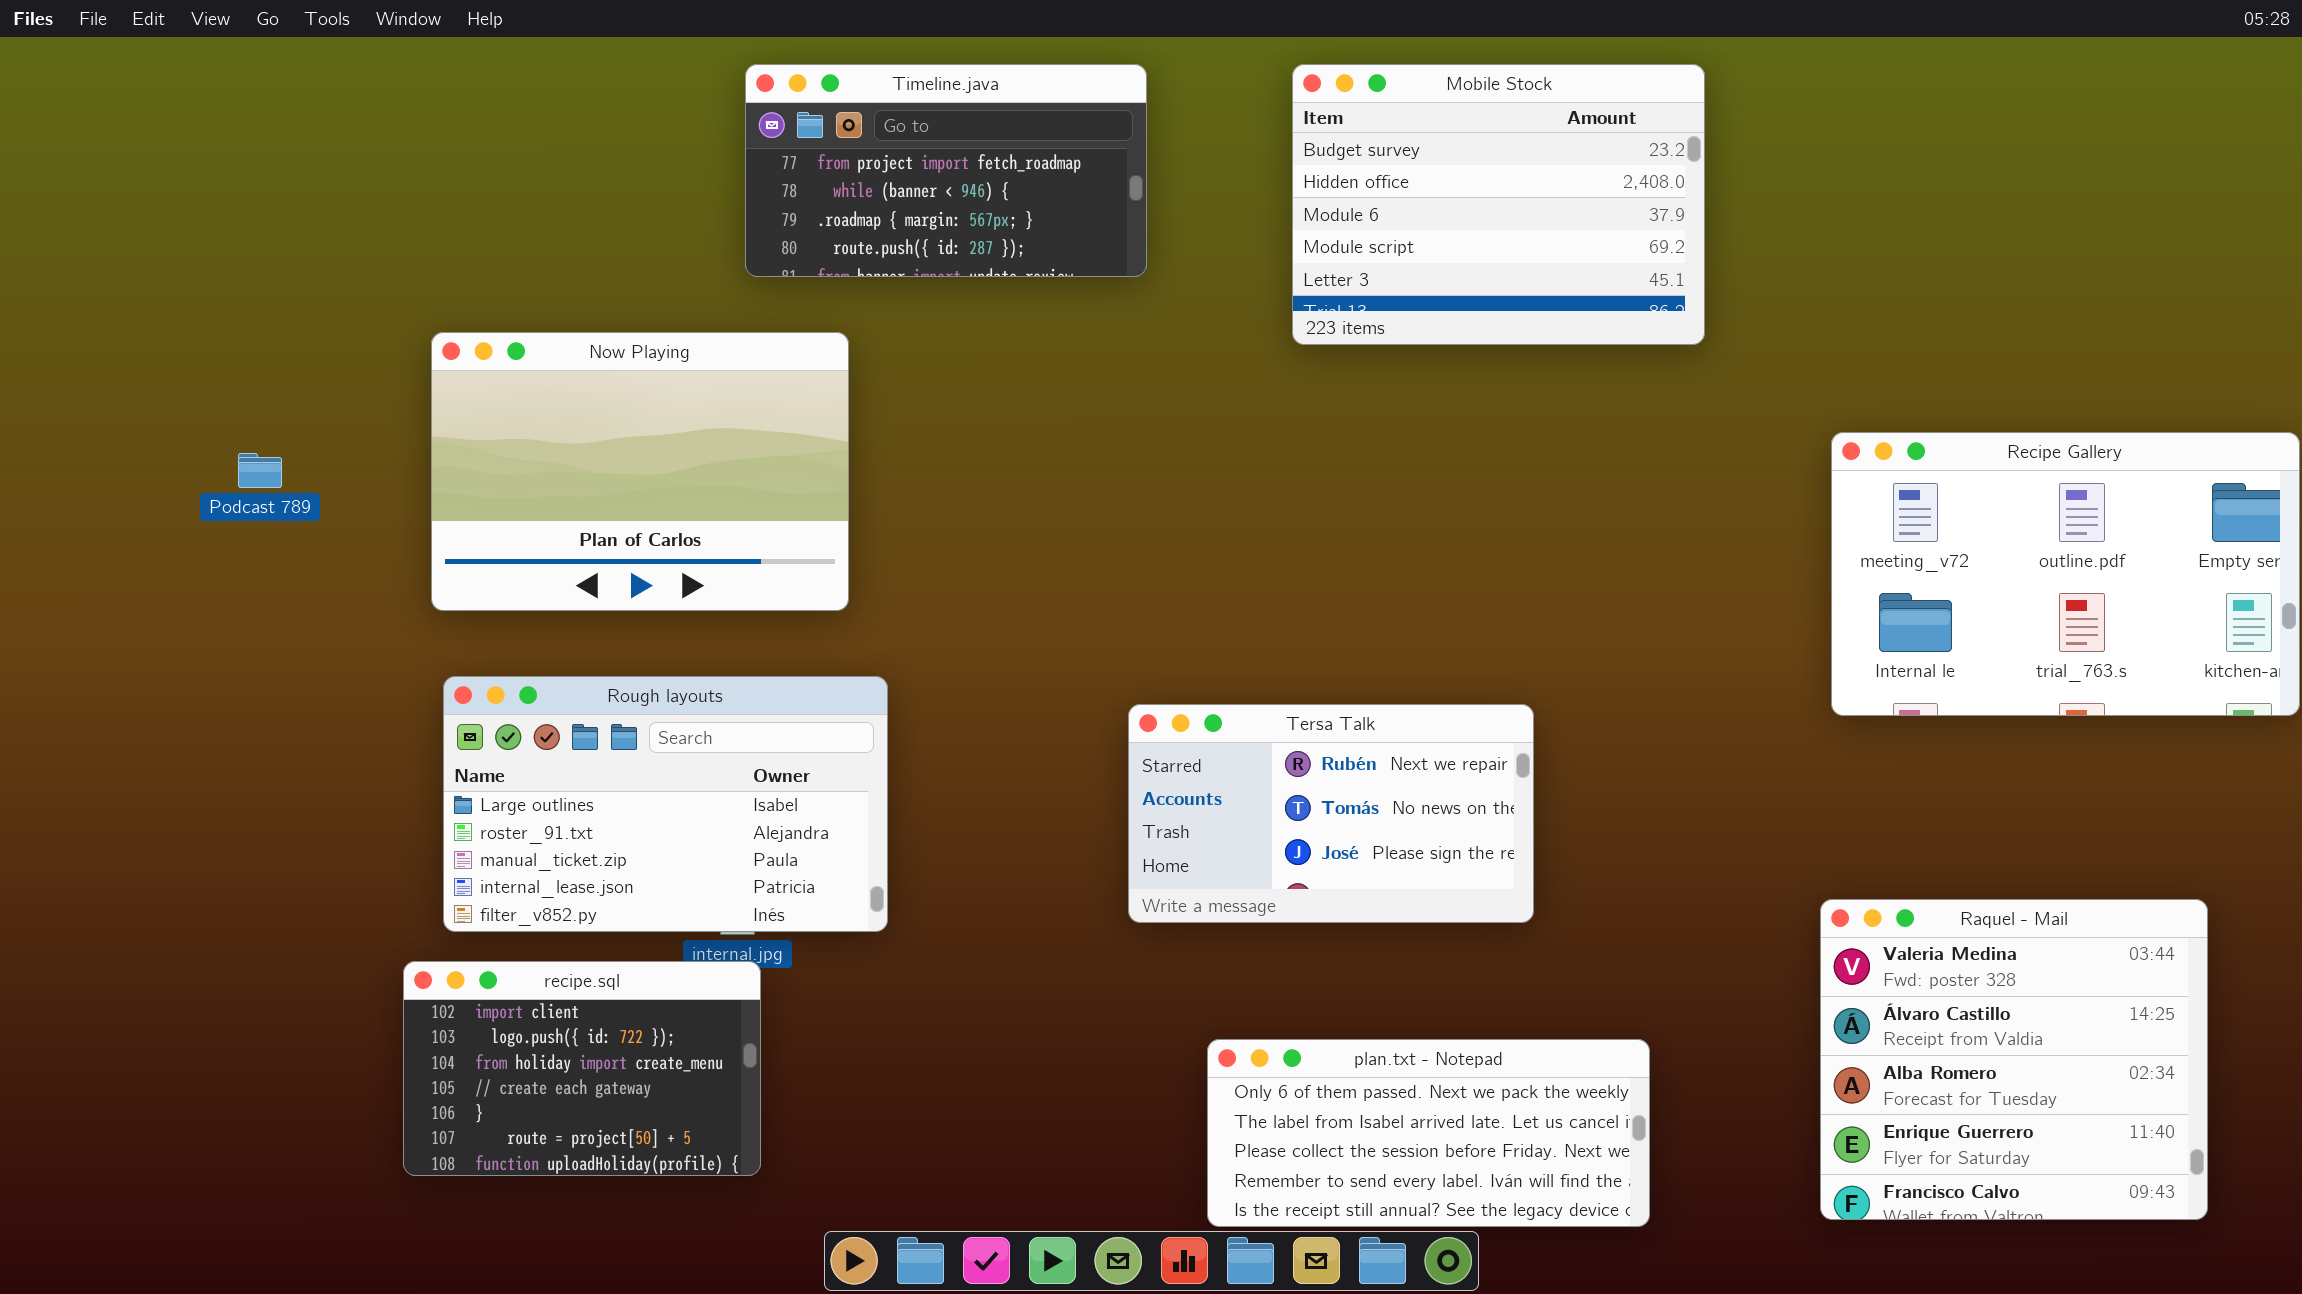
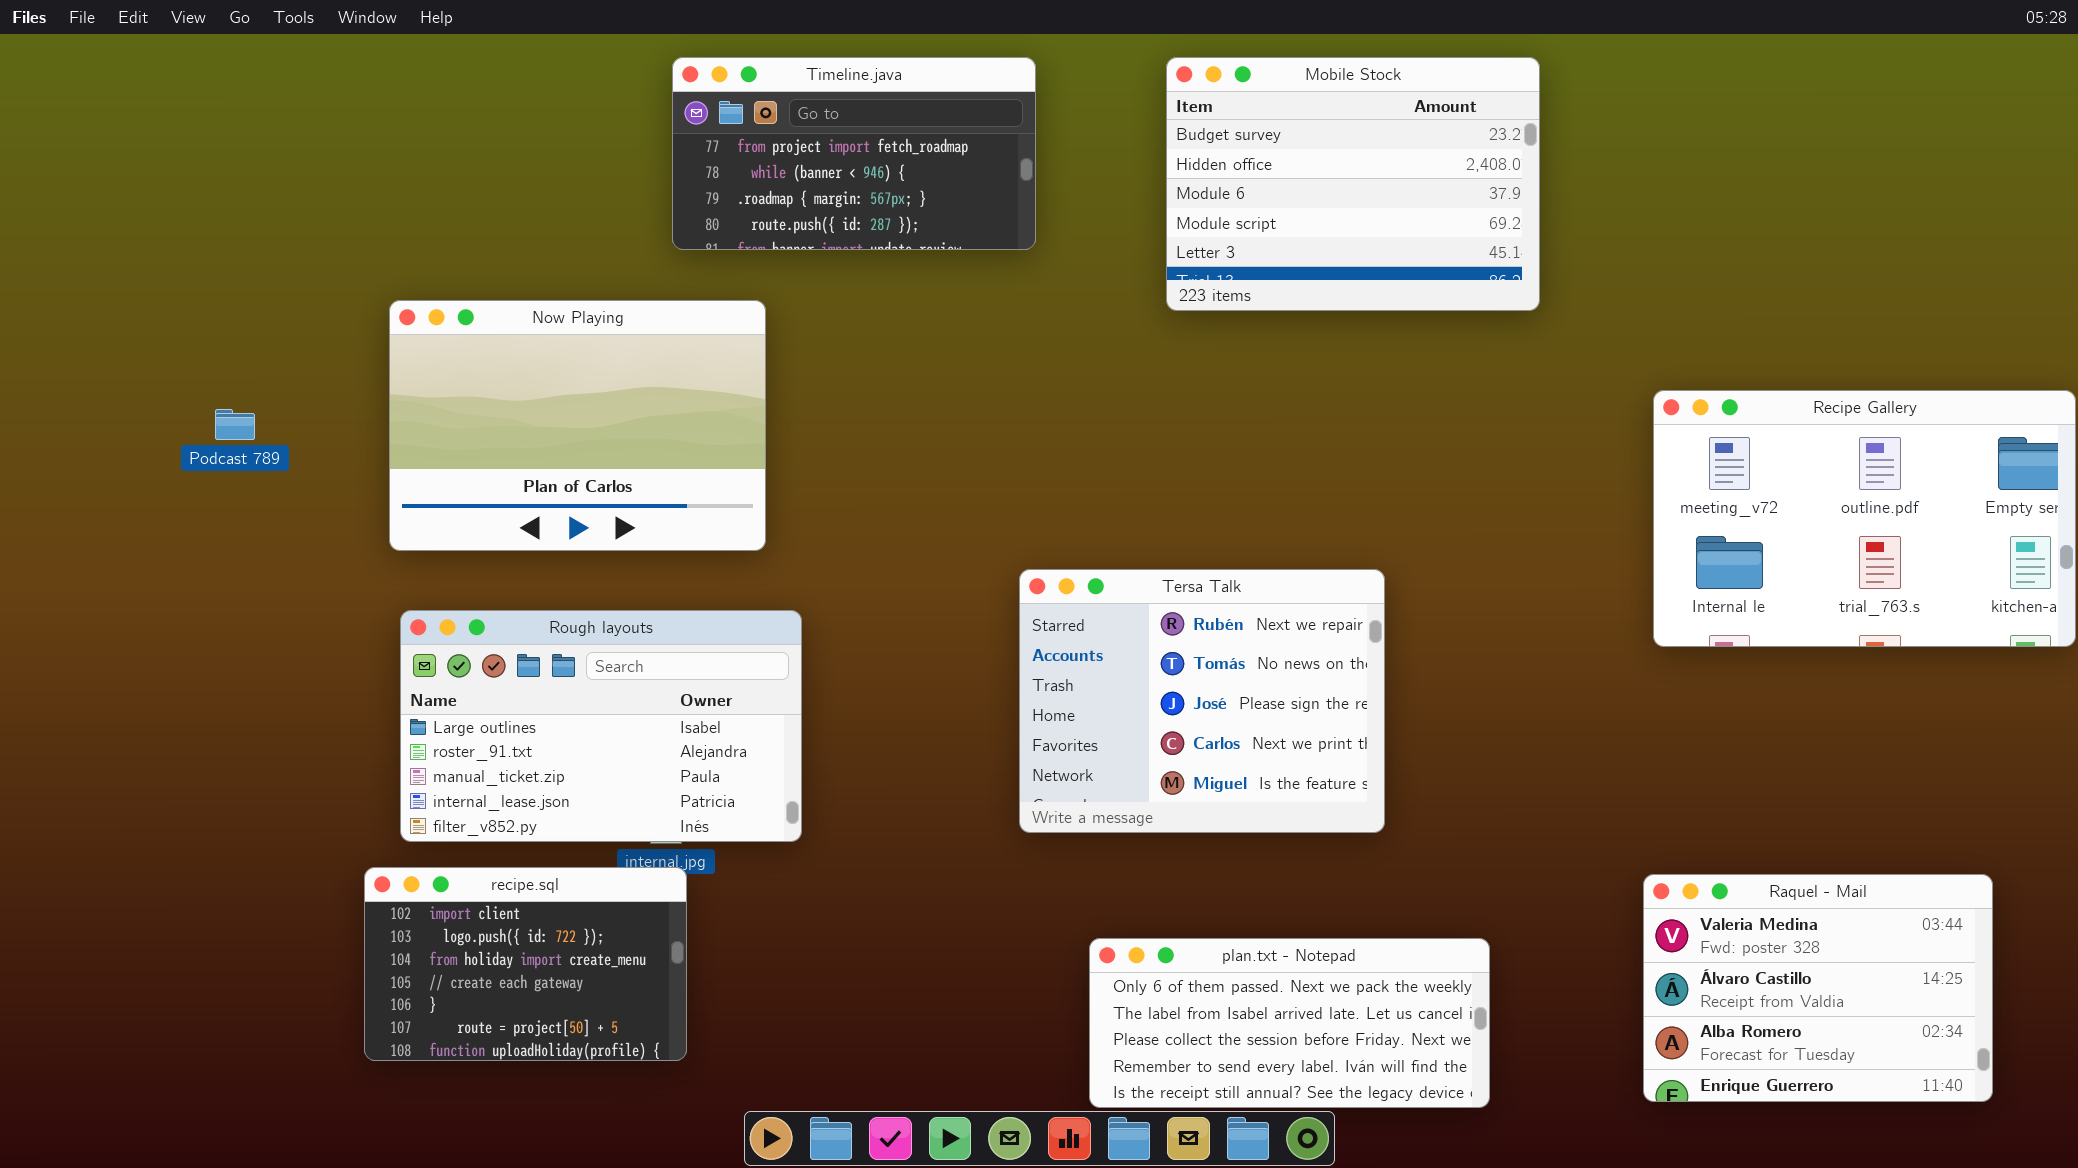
Tersa Talk: [1128,704,1534,923] -> [1019,569,1385,833], resized
Raquel - Mail: [1820,899,2208,1220] -> [1643,874,1993,1102], resized

